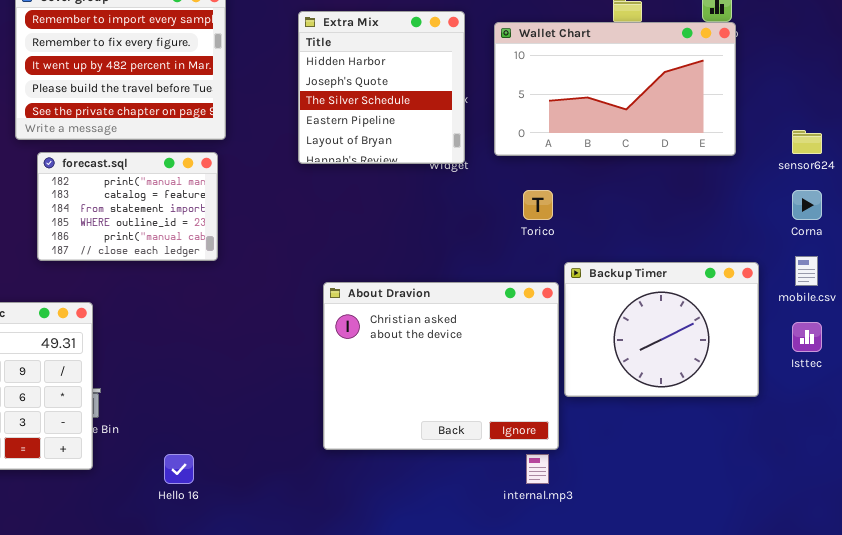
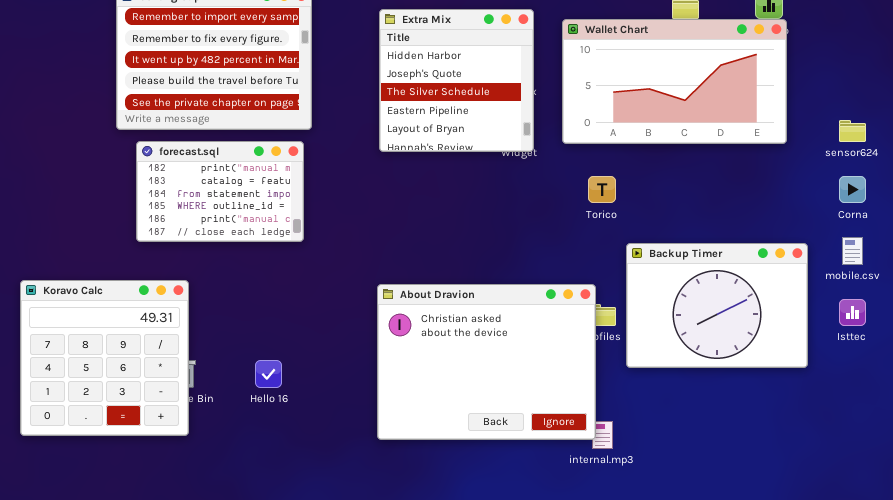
About Dravion: [323,282,559,450] -> [377,284,596,440], moved
Hello 16: [164,454,194,484] -> [255,360,282,388], moved

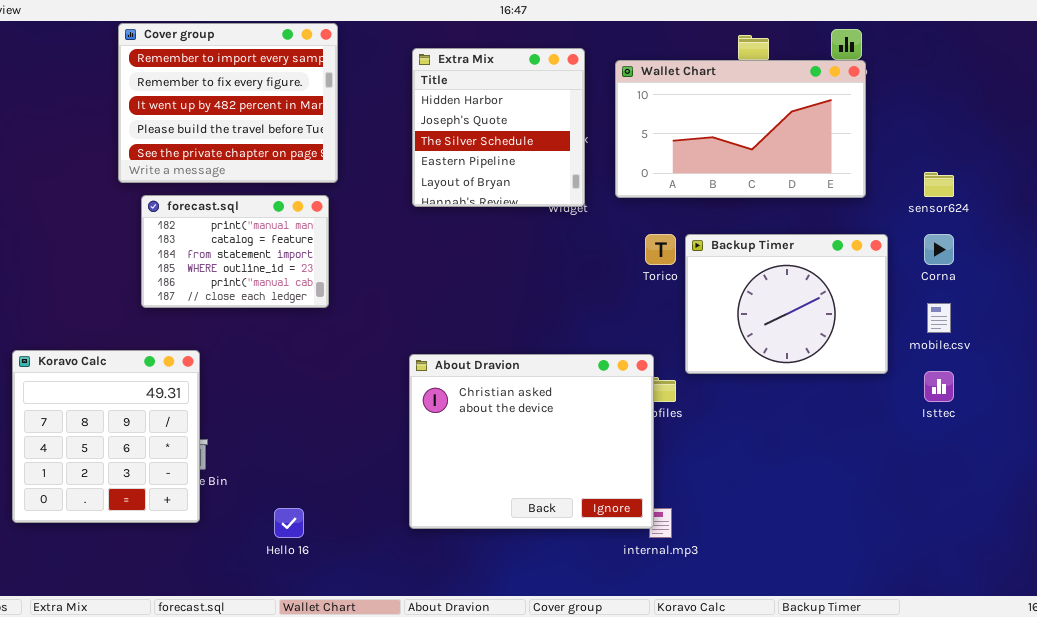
Backup Timer: [626,243,808,368] -> [685,234,888,374], moved
Hello 16: [255,360,282,388] -> [274,508,304,538], moved

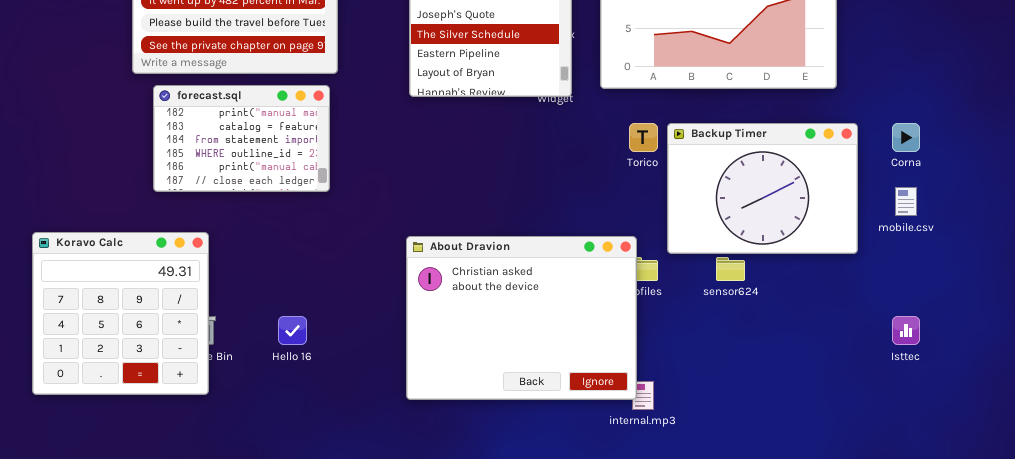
sensor624: [924,172,954,197] -> [716,257,745,281], moved
Isttec: [924,371,954,402] -> [892,316,920,345], moved
Hello 16: [274,508,304,538] -> [278,316,307,345], moved

